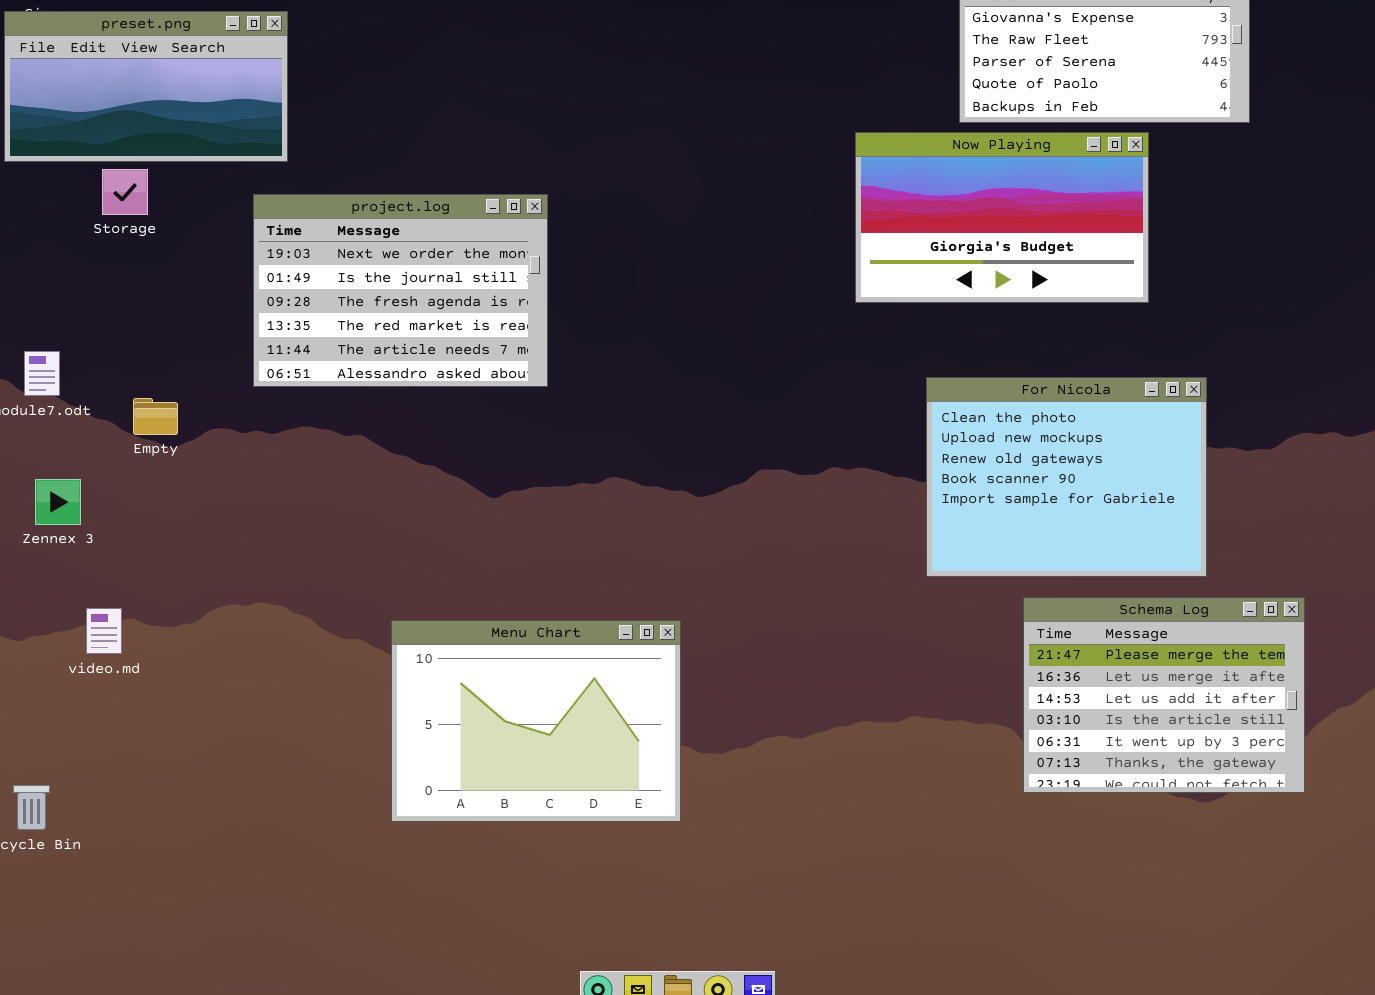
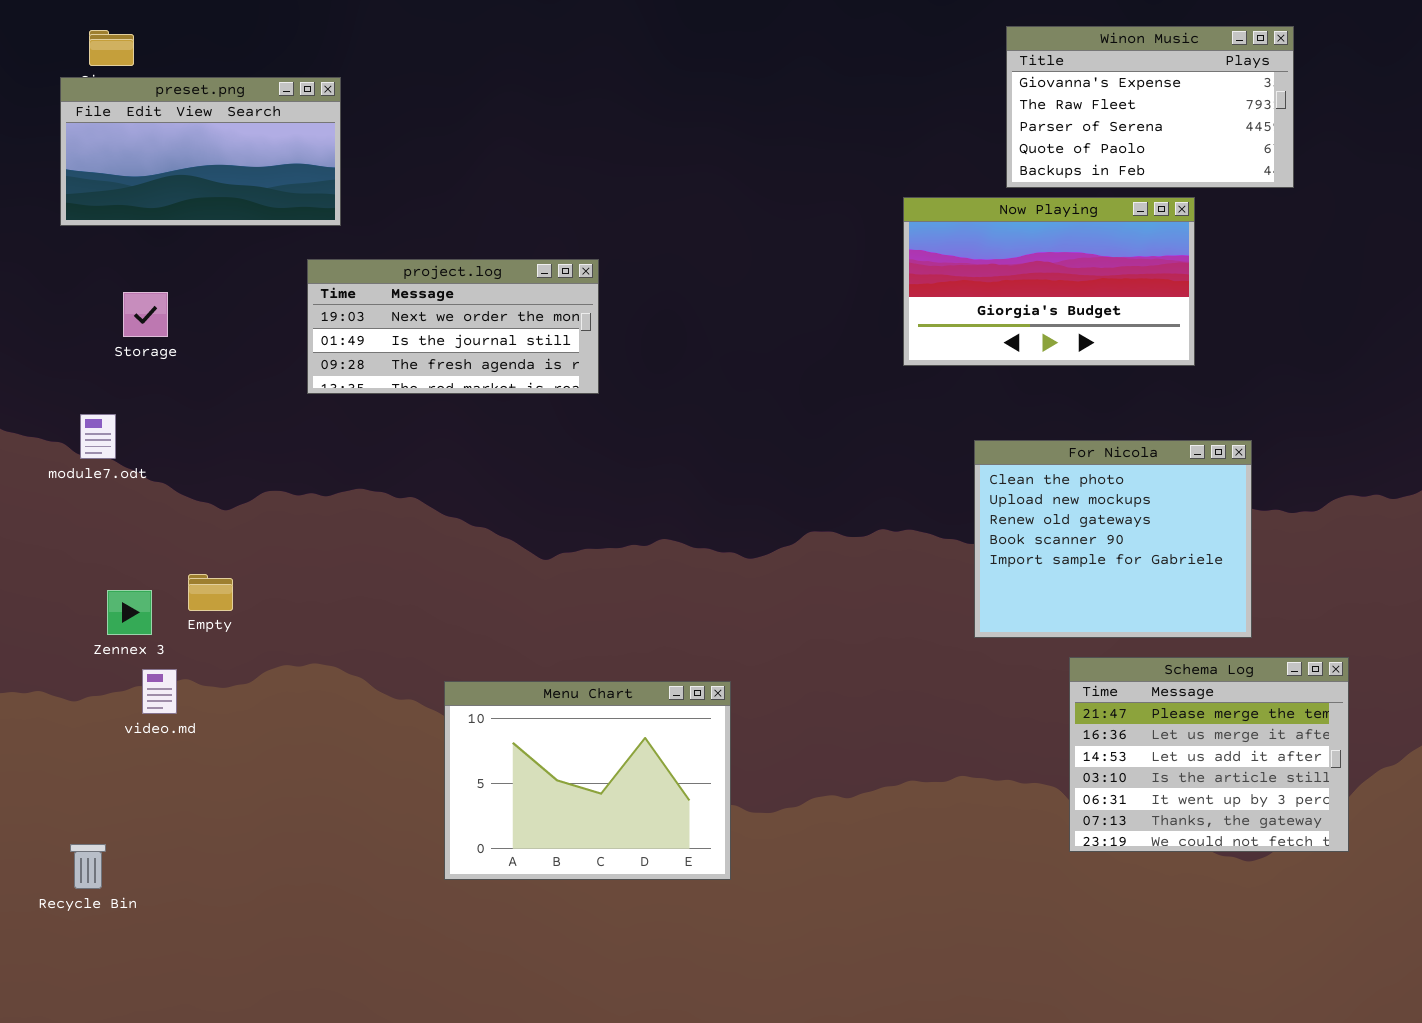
Storage: [102,169,148,215] -> [123,292,168,337], moved
project.log: [253,194,548,387] -> [307,259,599,394], resized
Empty: [133,398,178,435] -> [188,574,233,611], moved
Zennex 3: [35,479,81,525] -> [107,590,152,635], moved

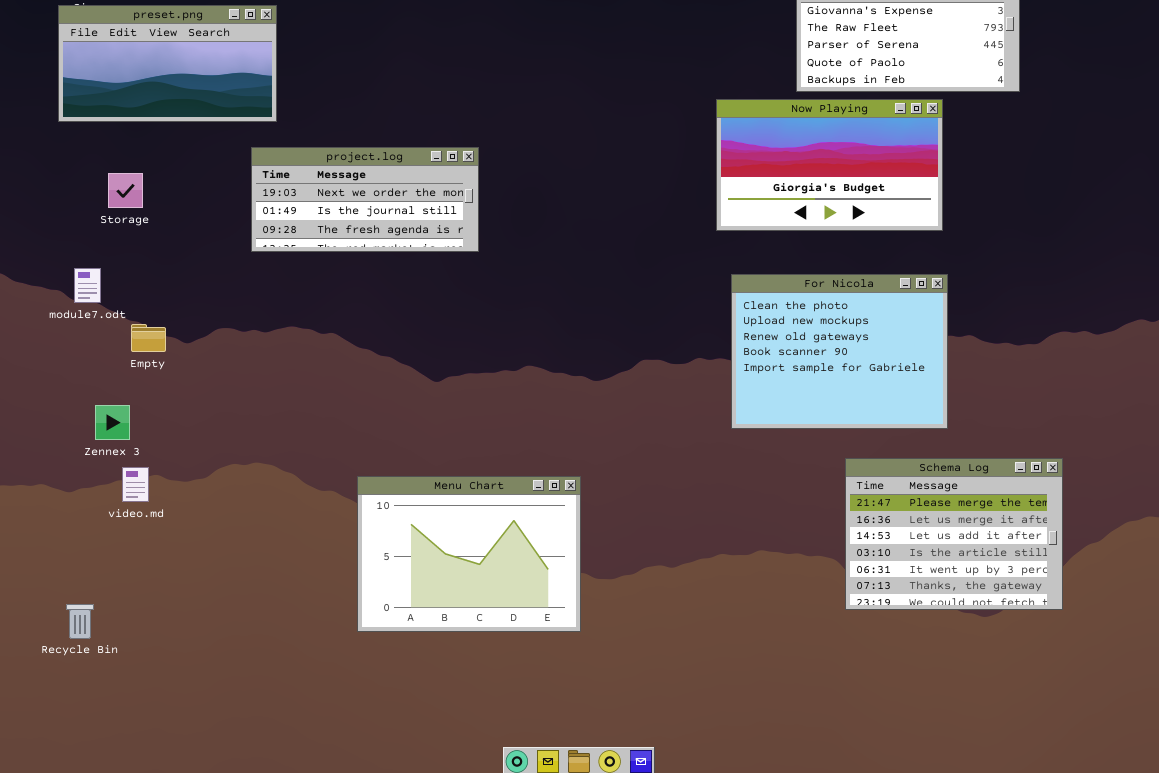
For Nicola: [974,440,1252,638] -> [731,274,948,429], moved
Empty: [188,574,233,611] -> [131,324,166,352], moved

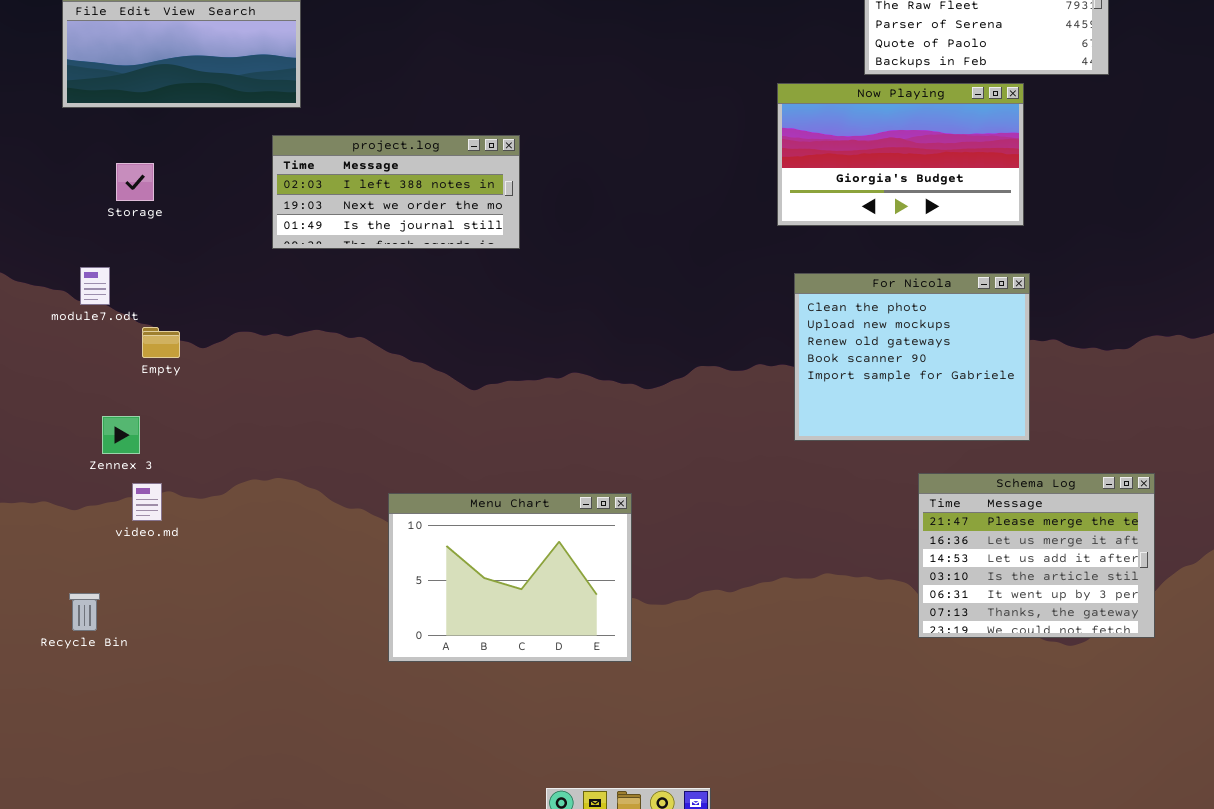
project.log: [251,147,479,252] -> [272,135,520,249], scrolled up 1 row
Recycle Bin: [66,604,94,639] -> [69,593,100,631], moved

